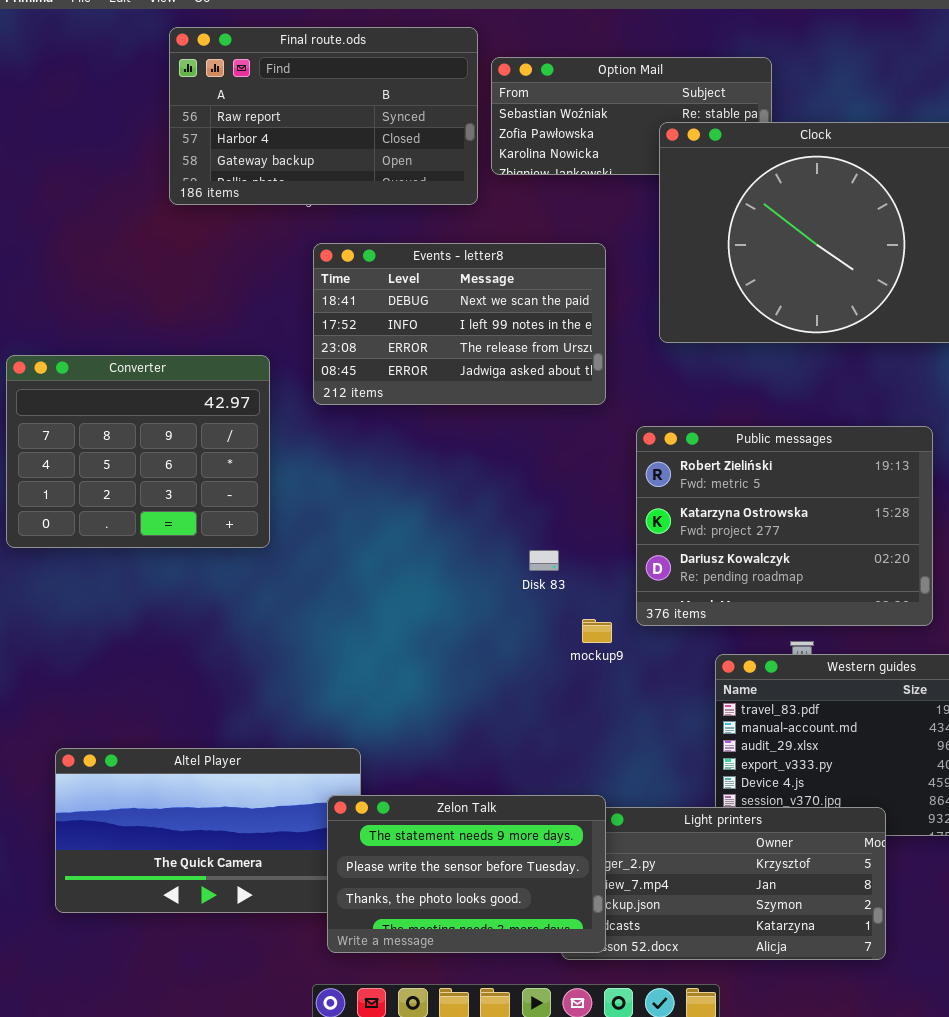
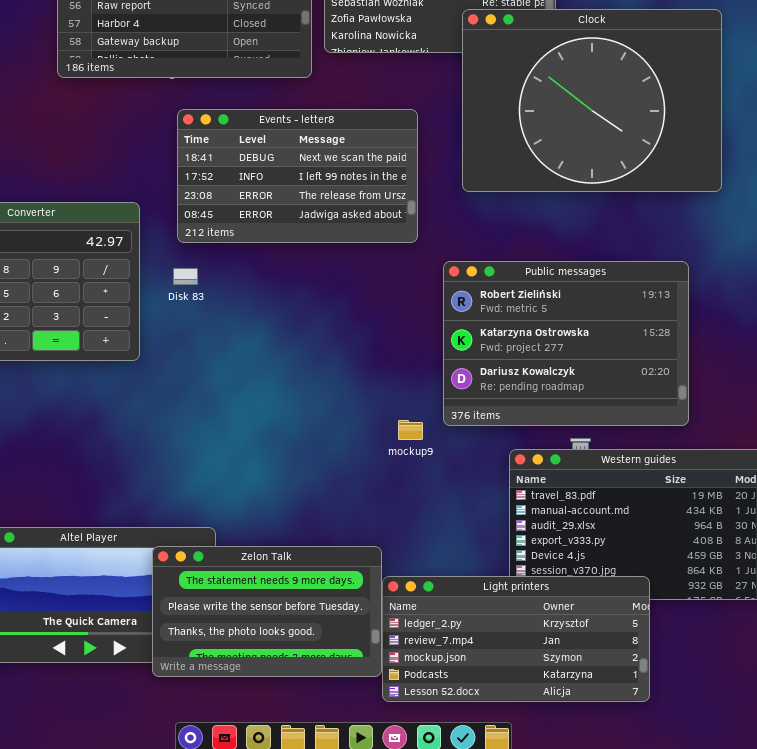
Disk 83: [529,550,559,571] -> [173,268,198,285], moved
Zelon Talk: [327,795,606,953] -> [152,546,382,677], moved

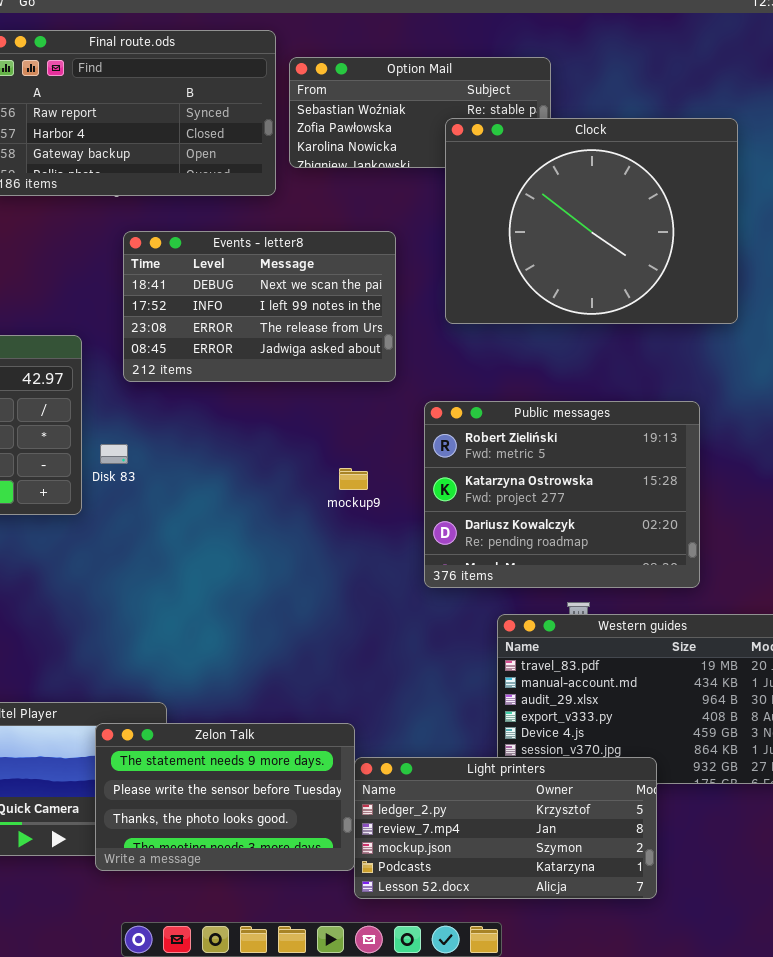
Disk 83: [173,268,198,285] -> [100,444,128,464], moved
mockup9: [398,420,423,440] -> [339,468,368,490], moved

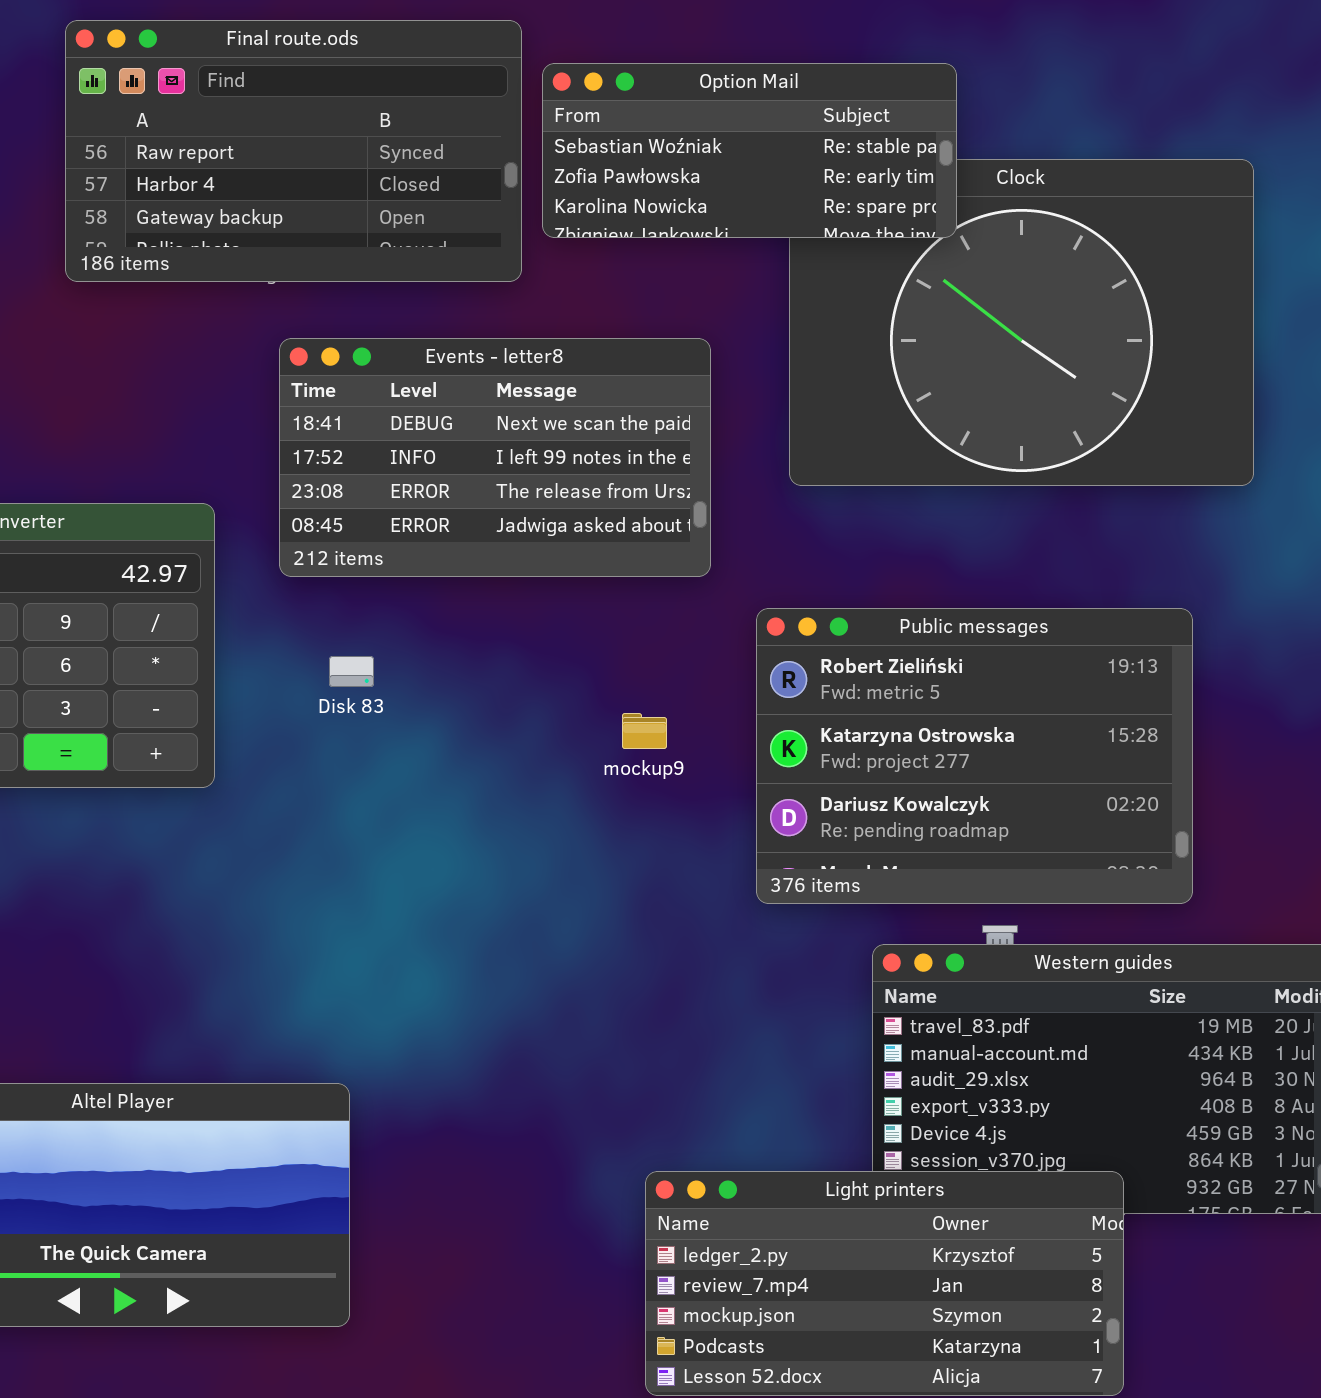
Option Mail: [289,57,551,168] -> [542,63,957,238], raised
Disk 83: [100,444,128,464] -> [329,656,374,687], moved
Zelon Talk: [95,723,355,871] -> none, closed

